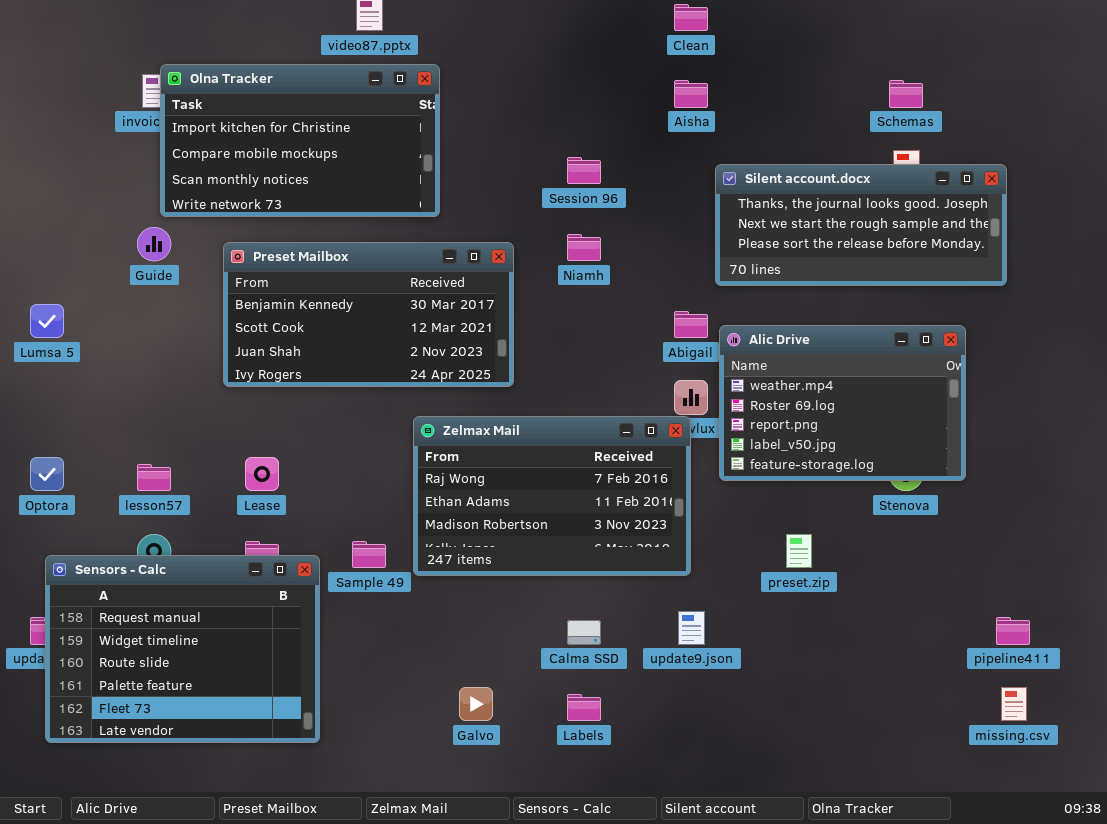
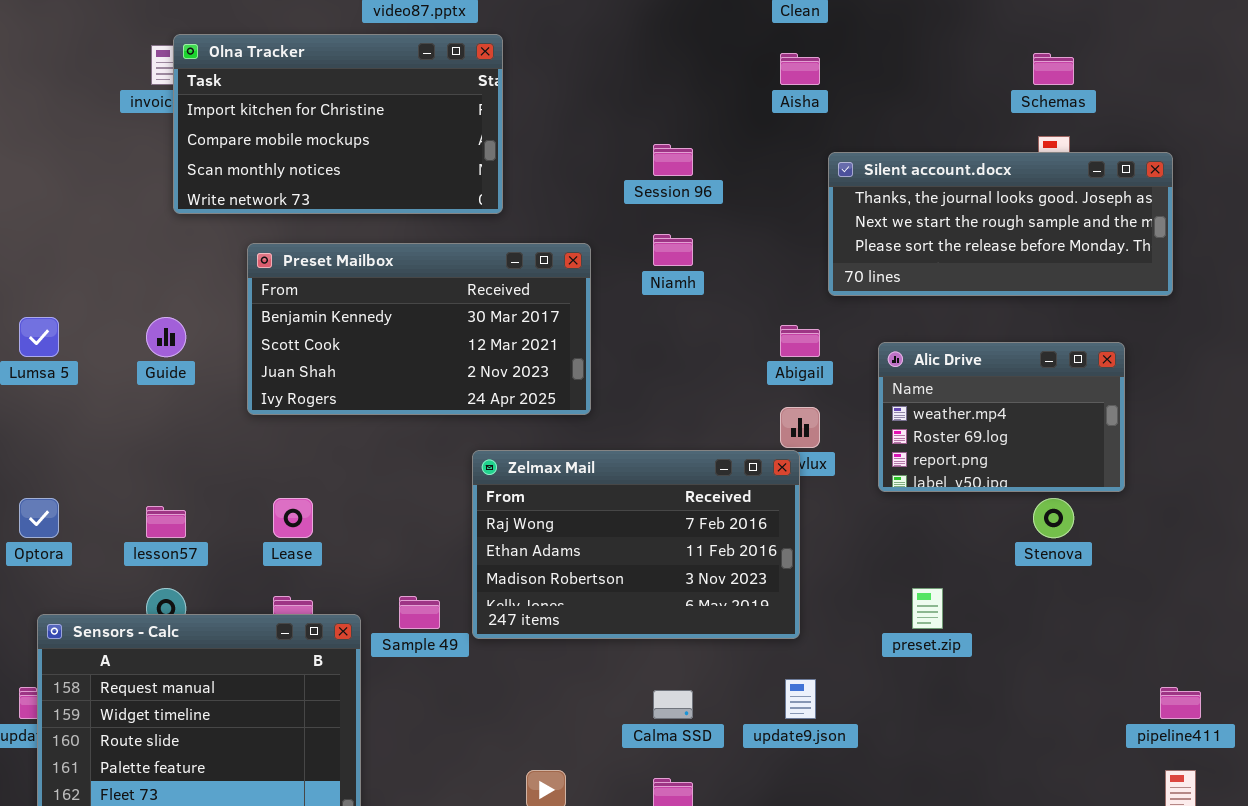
Guide: [137,227,171,261] -> [146,317,186,357], moved
Alic Drive: [719,325,966,481] -> [878,342,1125,492], resized

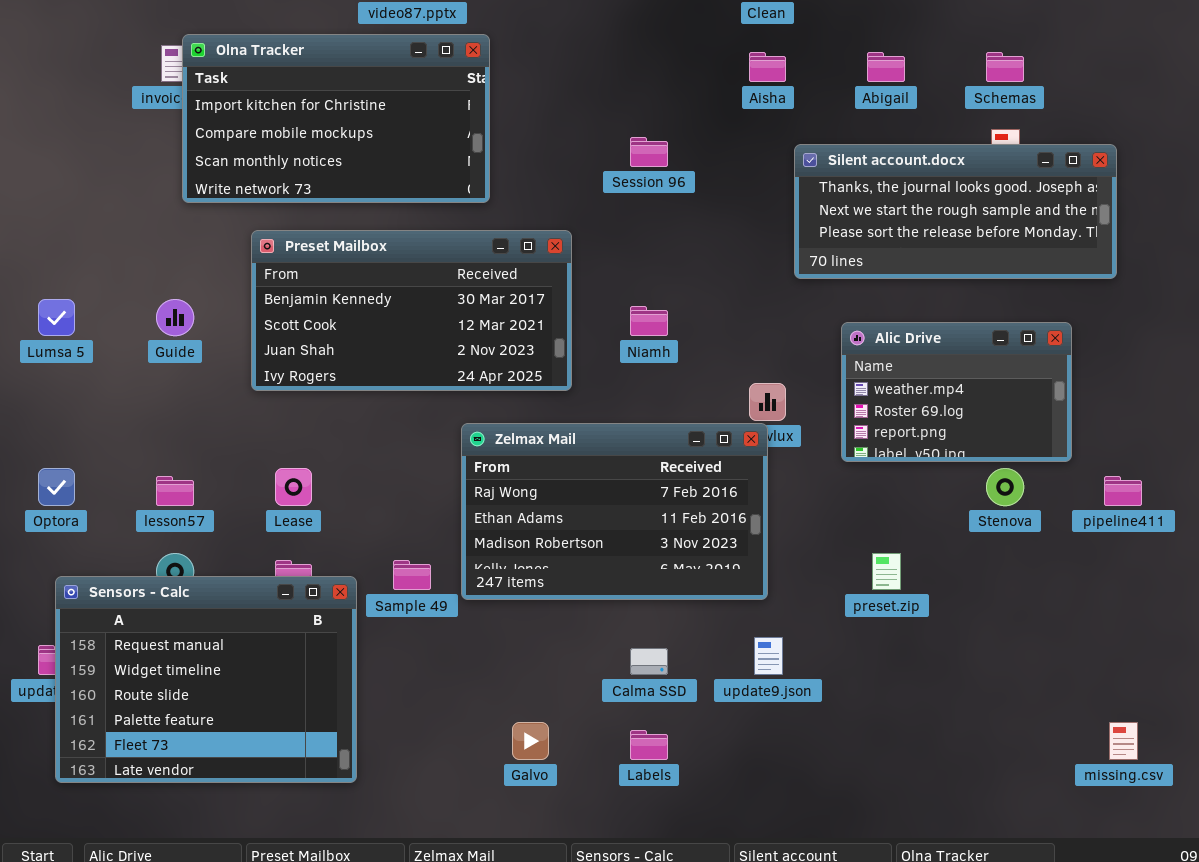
Niamh: [653,234,693,266] -> [630,306,668,336], moved
Abigail: [780,325,820,357] -> [867,52,905,82], moved
pipeline411: [1160,687,1201,719] -> [1104,476,1142,506], moved

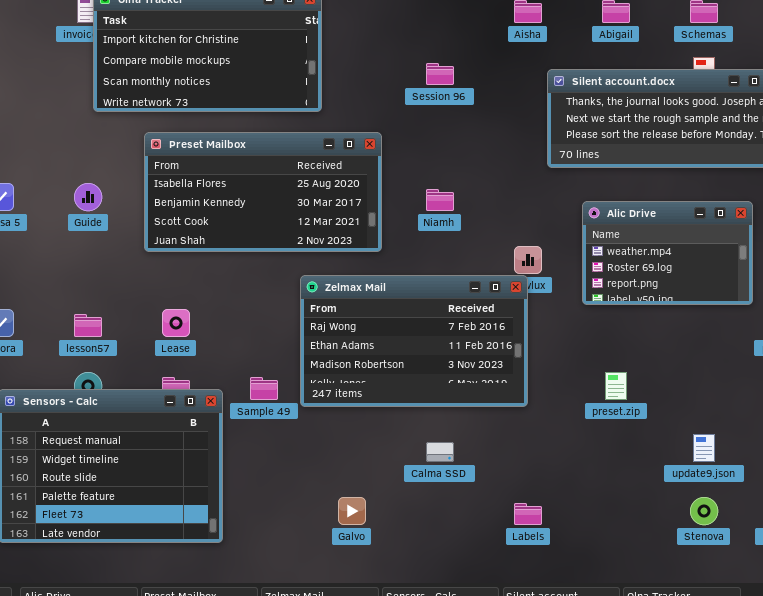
Preset Mailbox: [251,230,572,391] -> [144,132,382,252], scrolled up 1 row
Stenova: [986,468,1024,506] -> [690,497,718,525], moved
update9.json: [754,637,783,675] -> [693,434,715,462], moved
Labels: [630,730,668,760] -> [514,503,542,525], moved

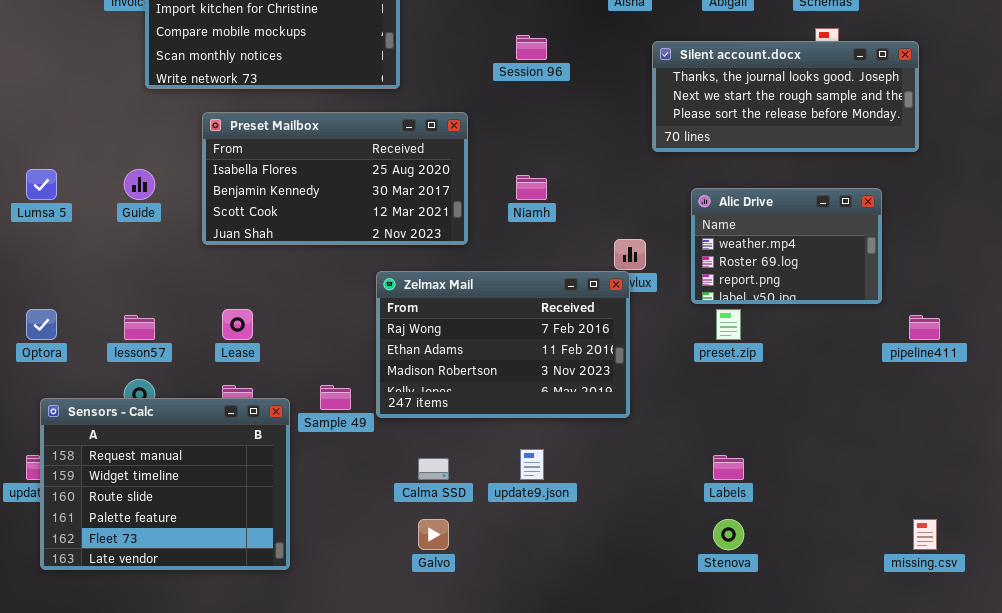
preset.zip: [605,372,627,400] -> [716,309,741,340], moved
update9.json: [693,434,715,462] -> [520,449,544,480], moved
Calma SSD: [426,442,454,462] -> [418,458,449,480], moved
Stenova: [690,497,718,525] -> [713,519,744,550], moved
Labels: [514,503,542,525] -> [713,455,744,480], moved

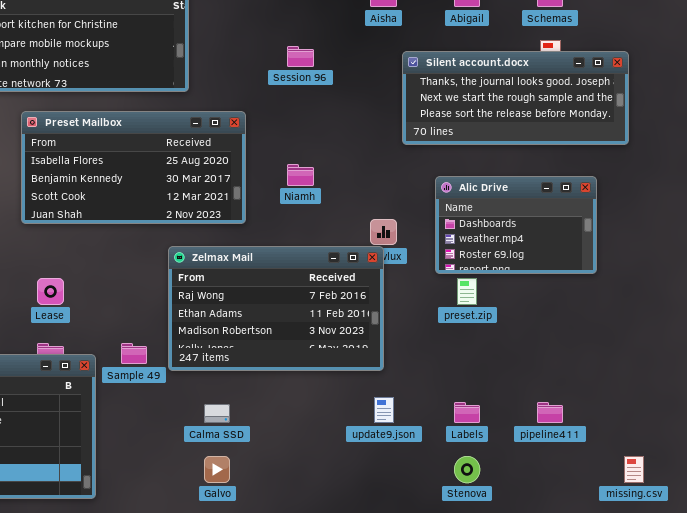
Alic Drive: [691,188,882,304] -> [435,176,597,274], scrolled up 1 row
pipeline411: [909,315,940,340] -> [537,402,563,423], moved
update9.json: [520,449,544,480] -> [374,397,394,423], moved

